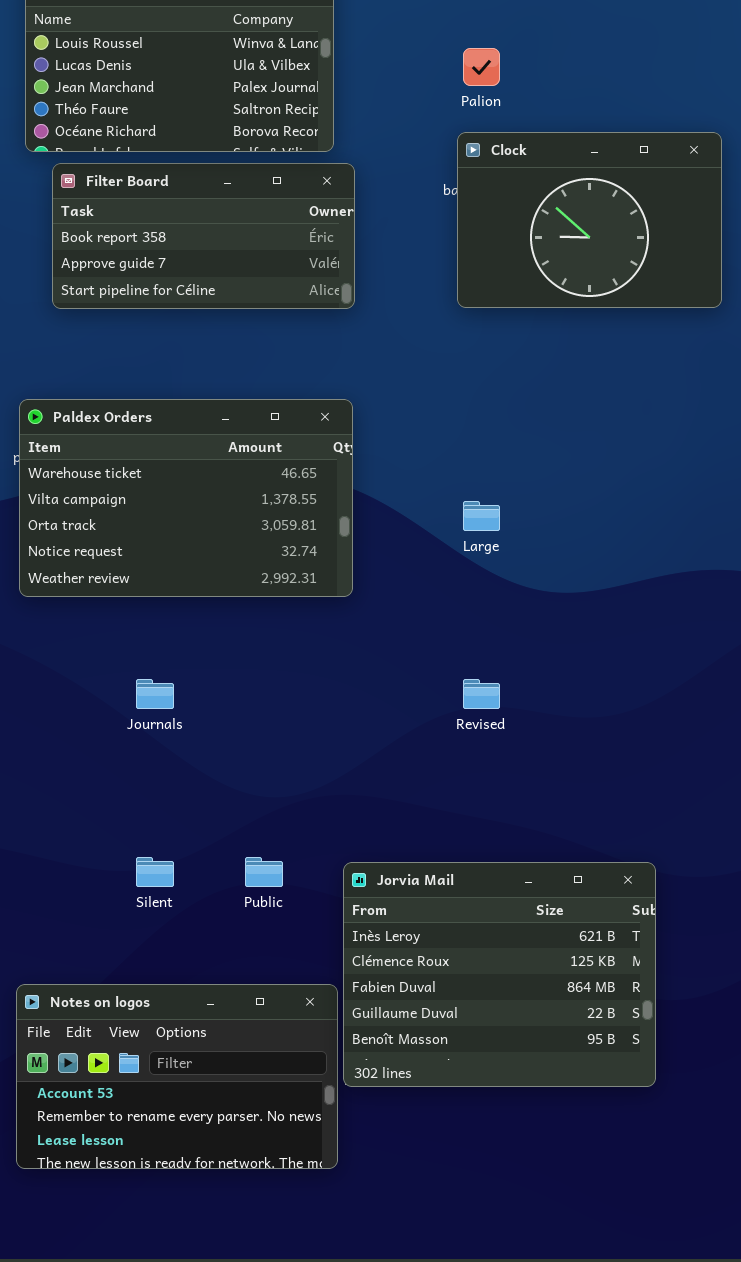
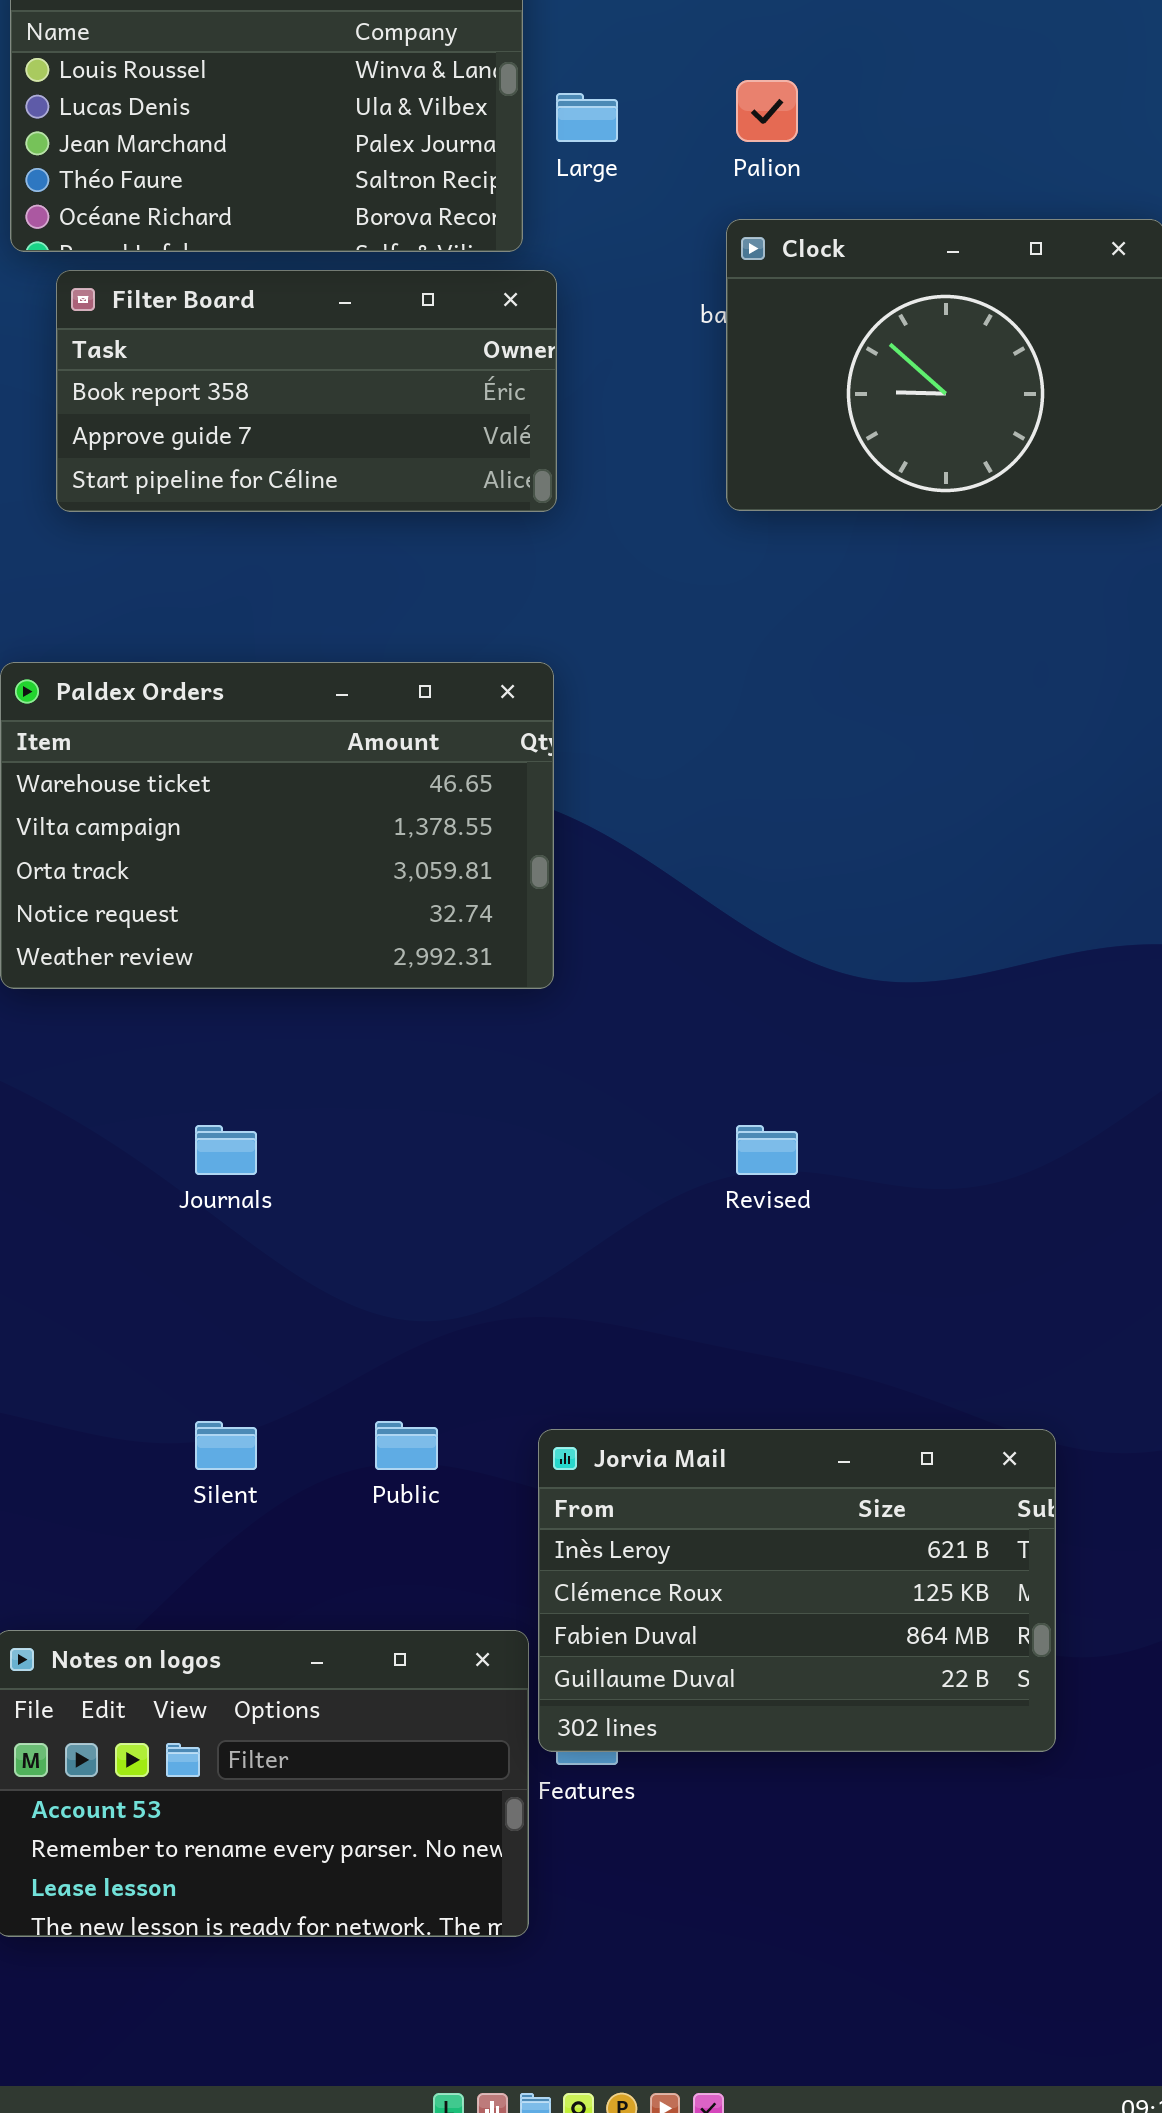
Large: [463,501,500,531] -> [556,93,618,142], moved
Jorvia Mail: [343,862,656,1087] -> [538,1429,1056,1752], resized

